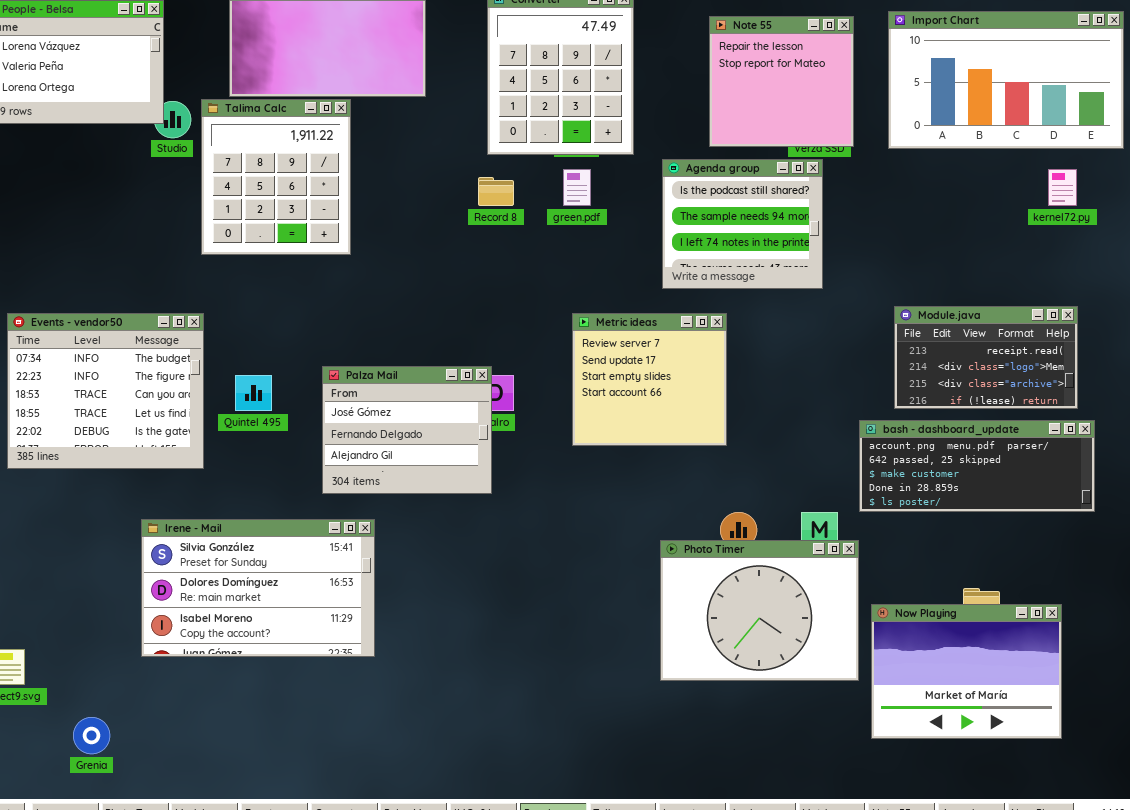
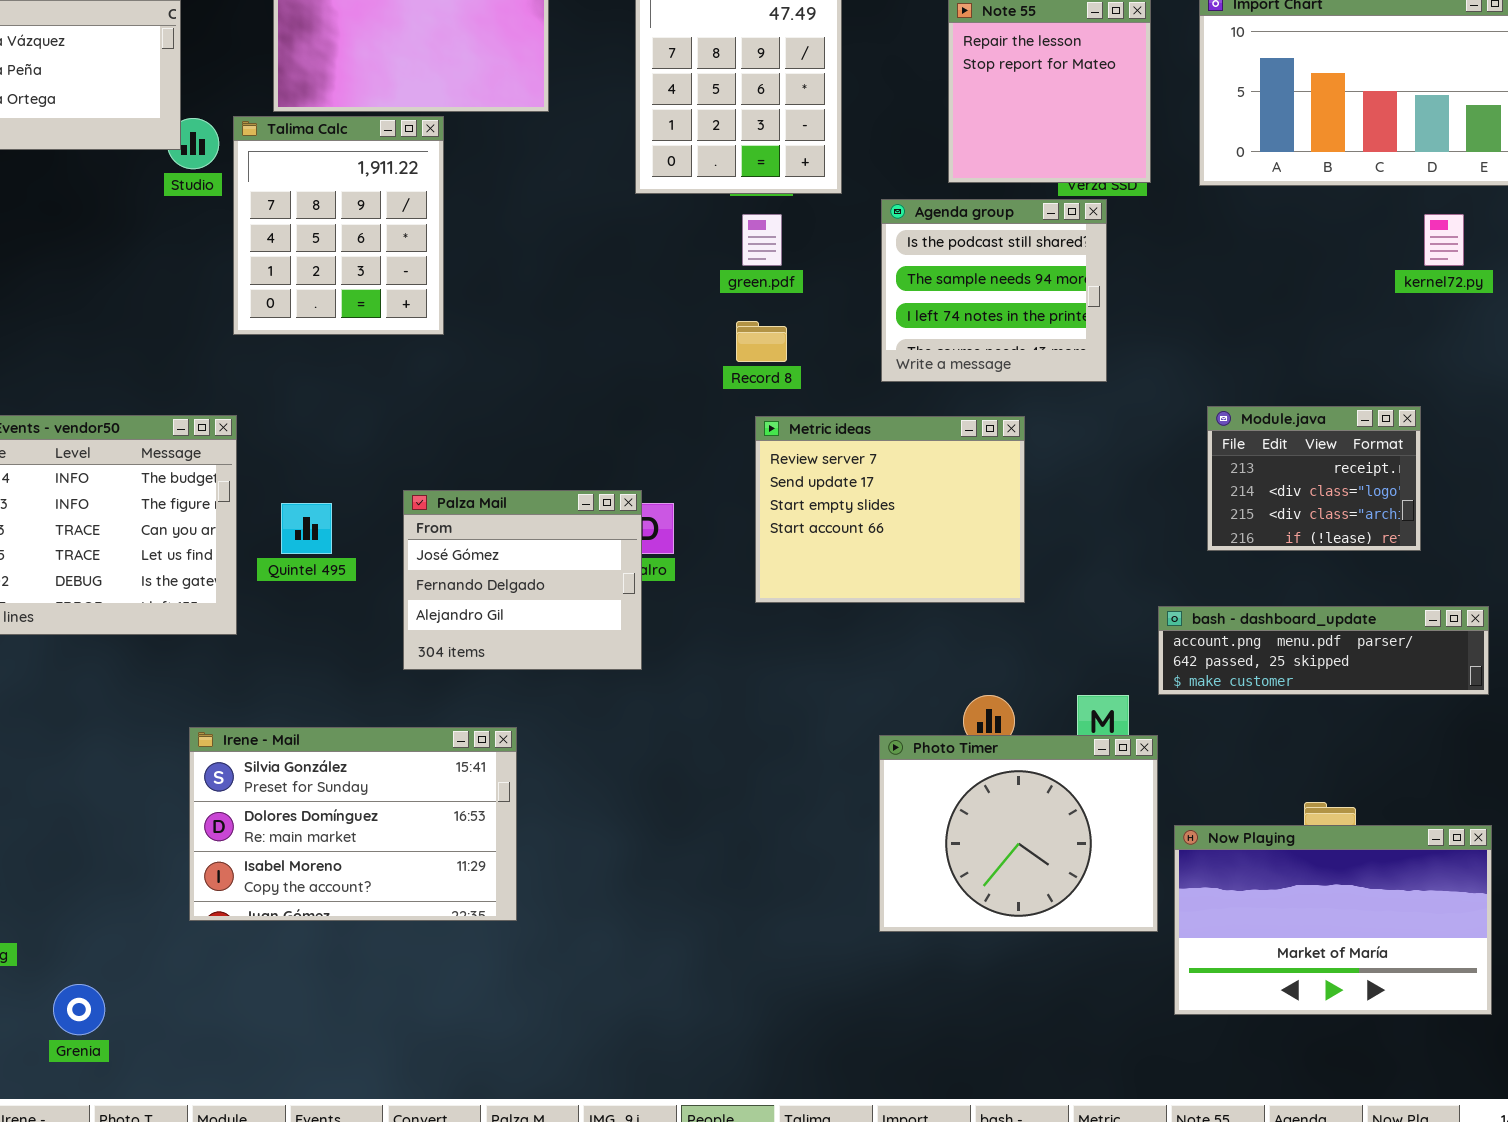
Record 8: [478,177,514,206] -> [736,321,787,362], moved
Module.java: [894,306,1078,409] -> [1207,406,1421,551], resized
Metric ideas: [572,313,727,446] -> [755,416,1025,603], resized
bash - dashboard_update: [859,420,1095,512] -> [1158,606,1489,695], resized
Irene - Mail: [141,519,375,657] -> [189,727,517,921], moved
Now Playing: [871,604,1062,739] -> [1174,825,1492,1015], resized

